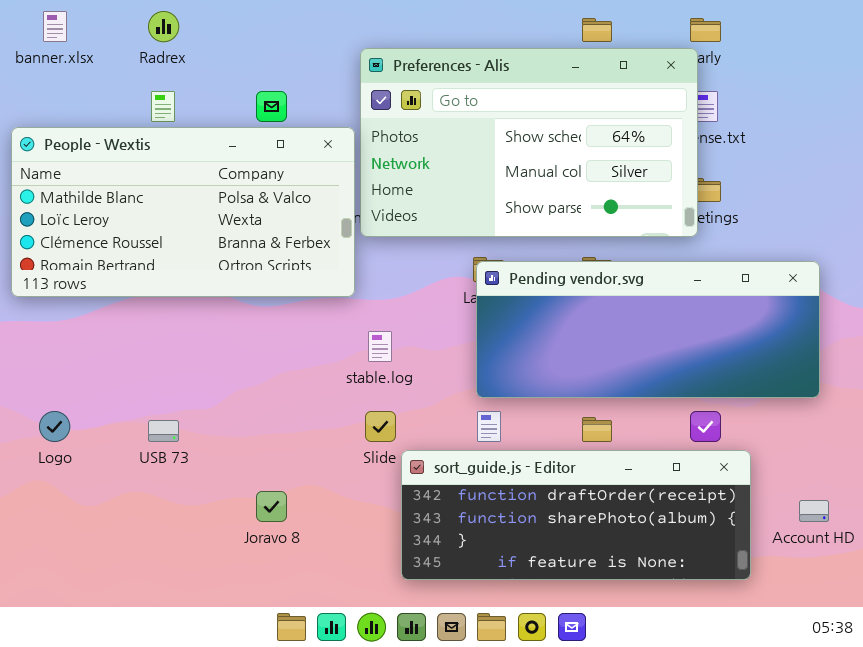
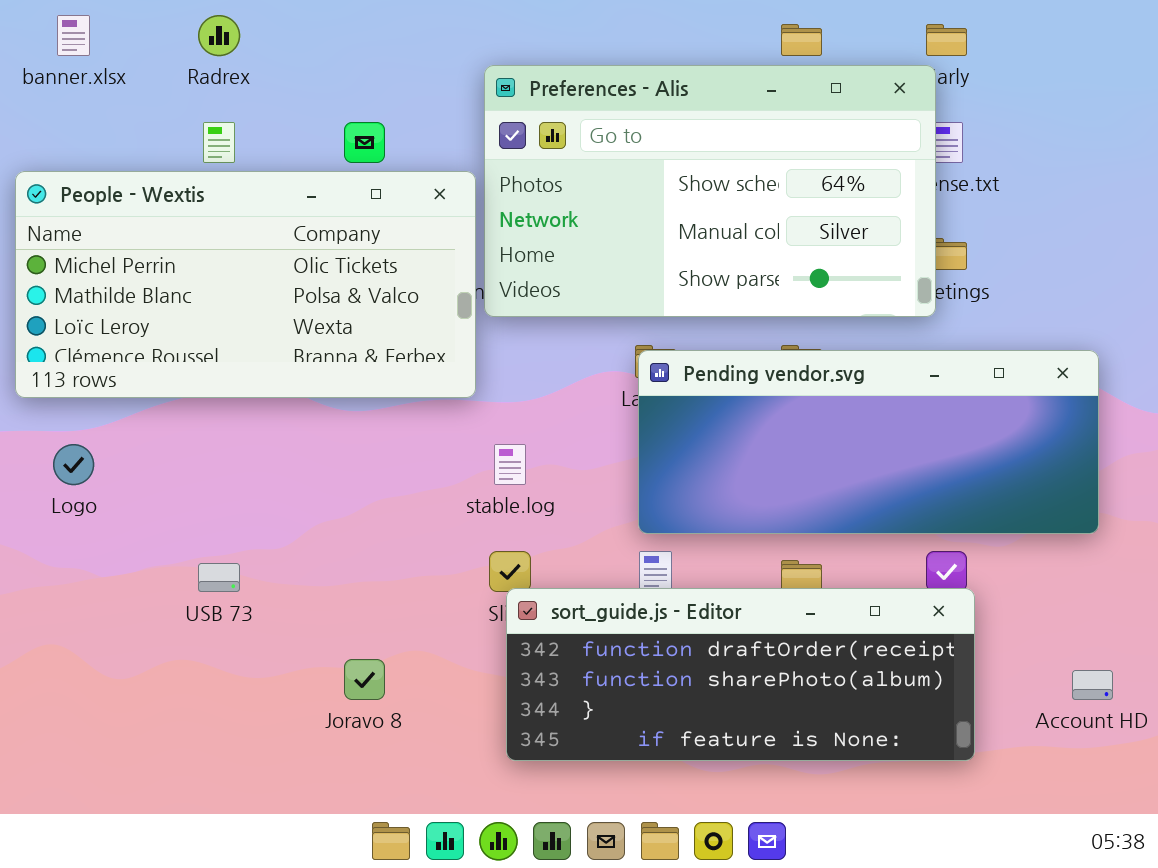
People - Wextis: [11,127,355,297] -> [15,171,476,398], scrolled up 1 row
Logo: [39,411,70,442] -> [53,444,94,485], moved
sort_guide.js - Editor: [401,450,751,580] -> [506,588,975,761], moved

